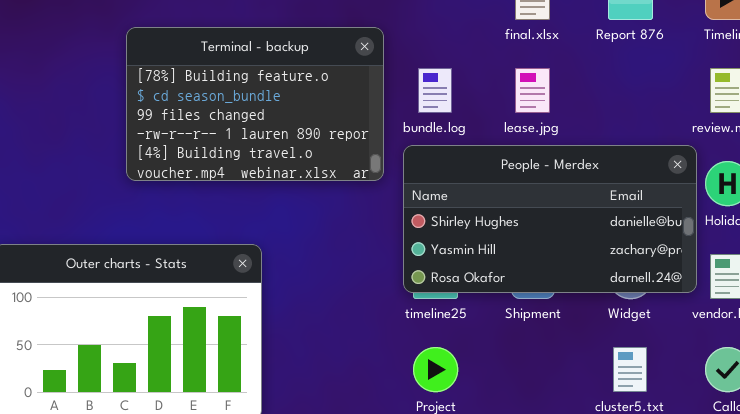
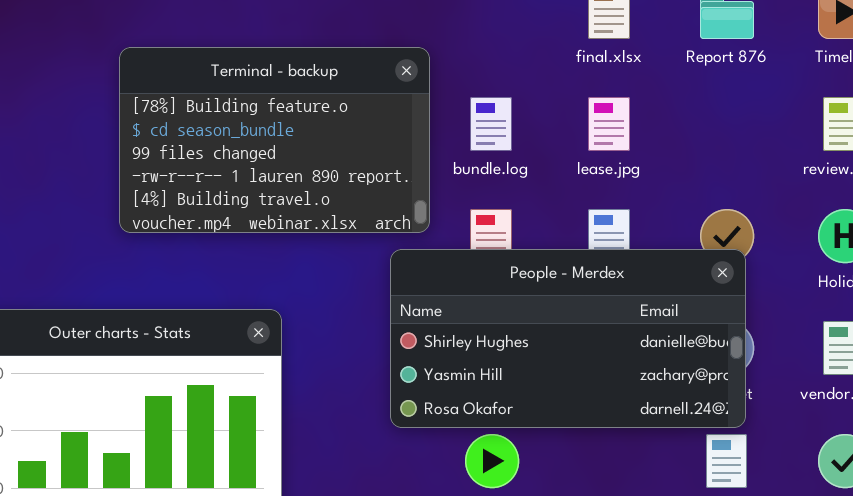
People - Merdex: [403,145,697,293] -> [390,249,746,428], moved

